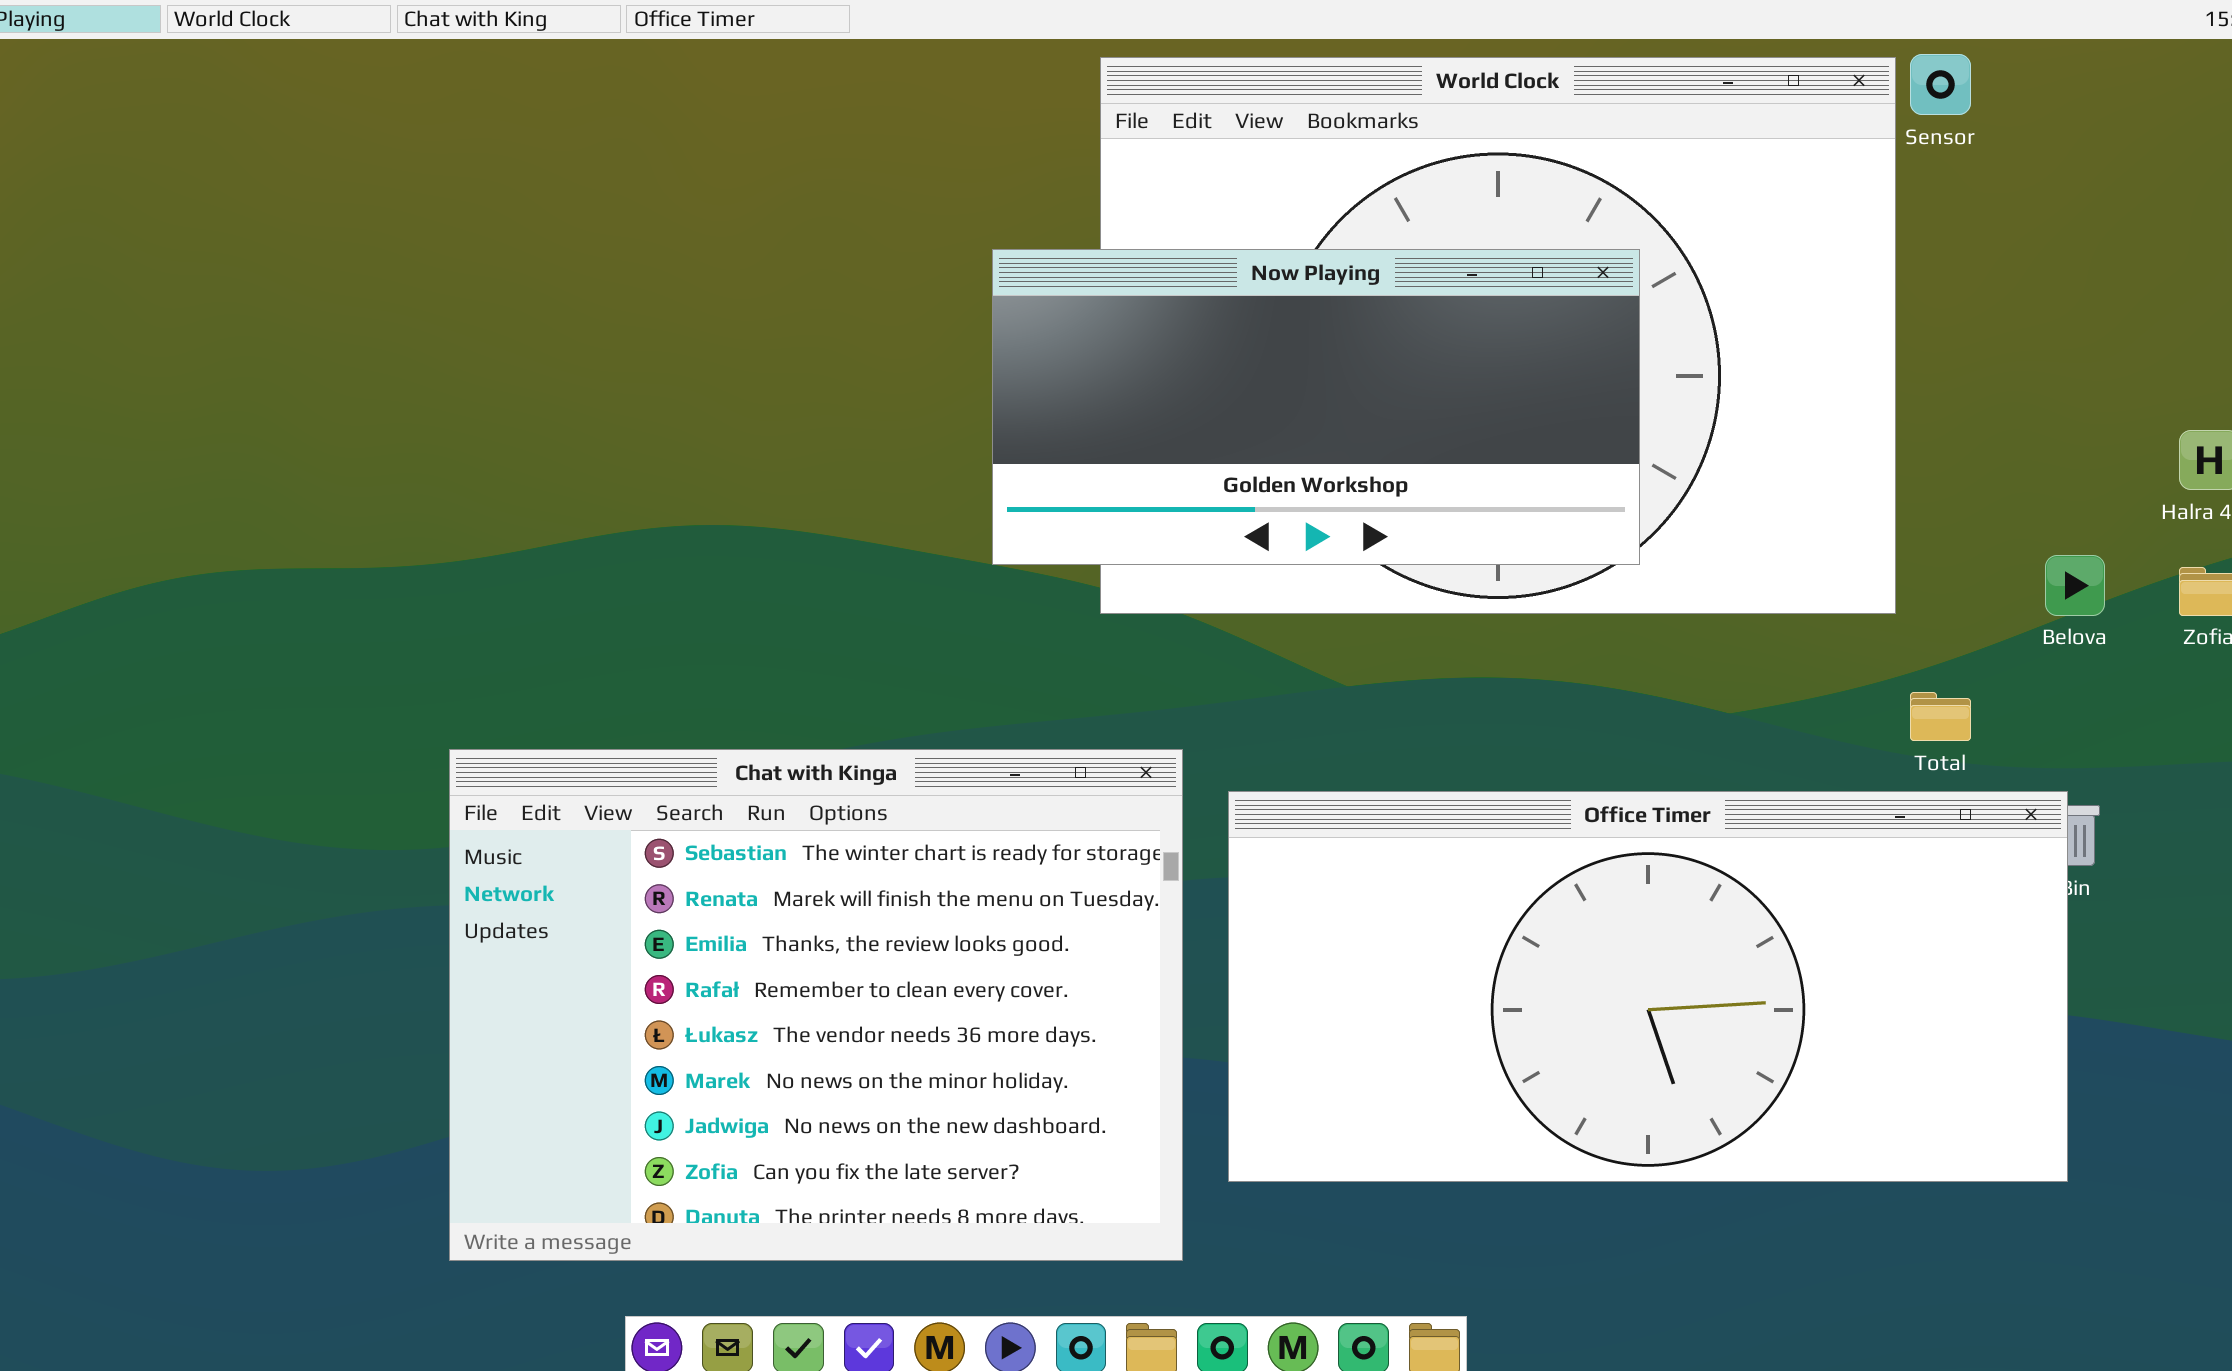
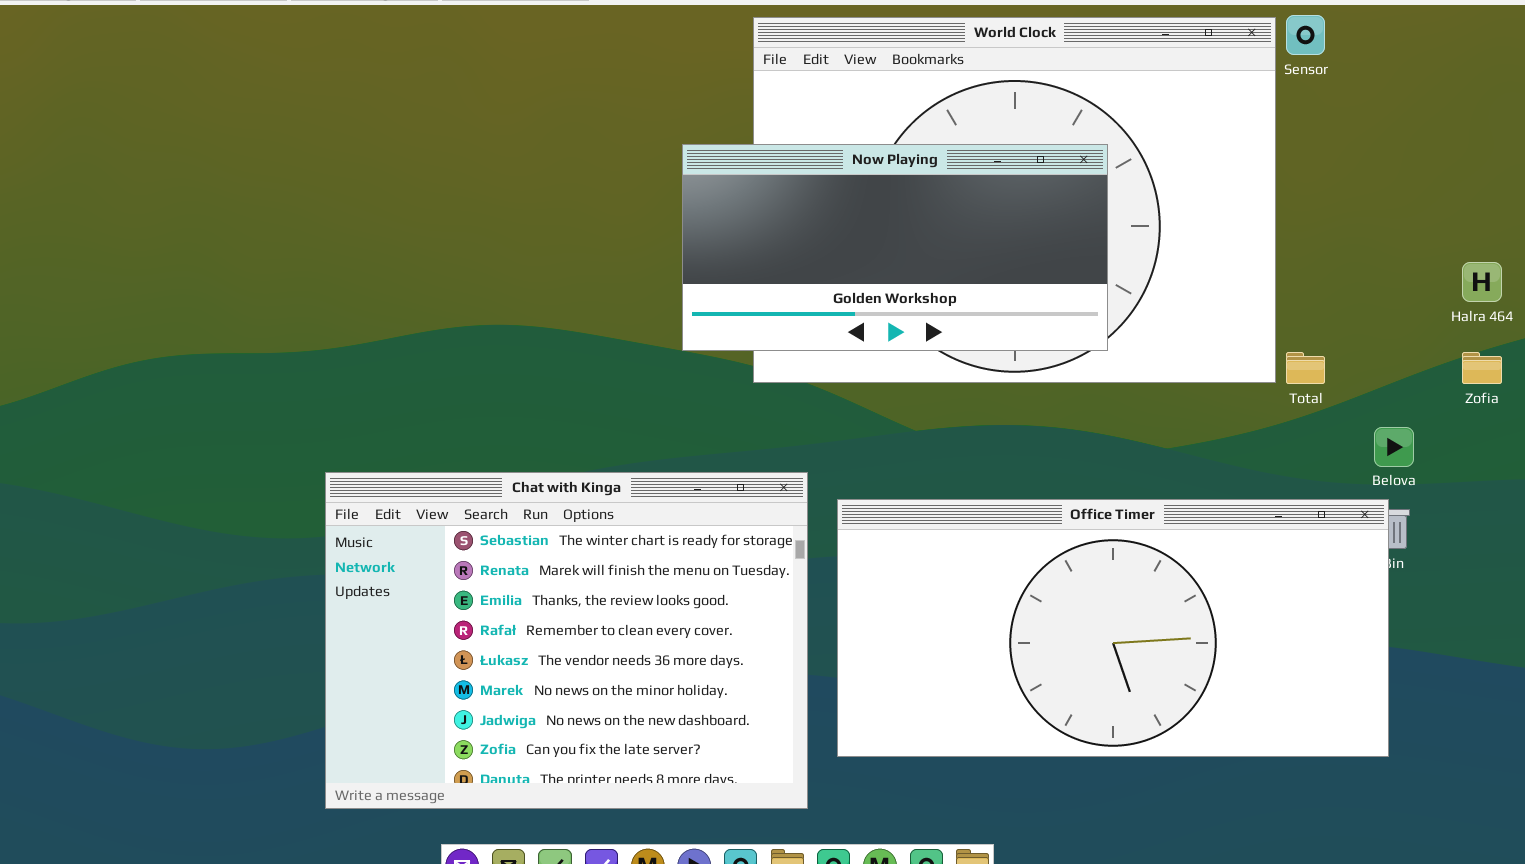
Belova: [2045,555,2105,616] -> [1374,427,1414,467], moved
Total: [1910,692,1971,741] -> [1286,352,1325,384], moved

